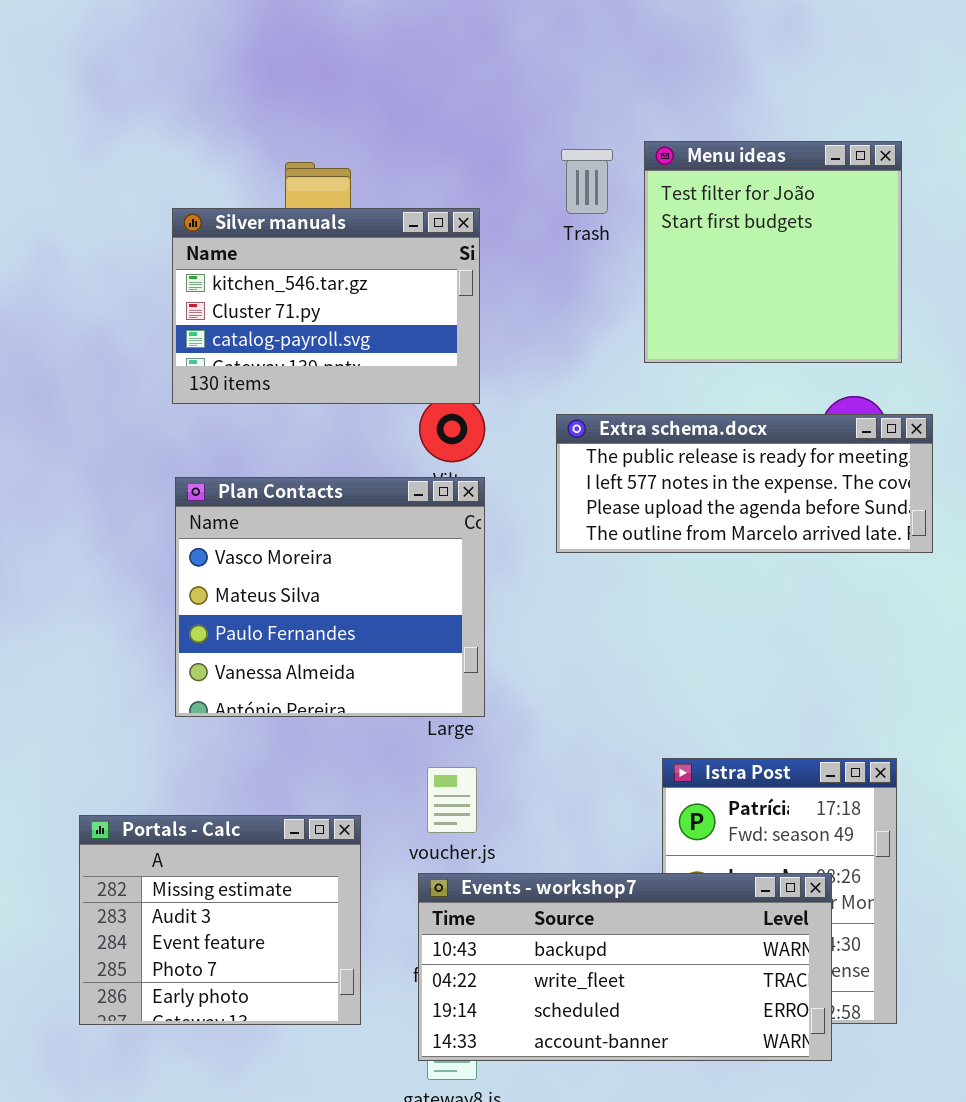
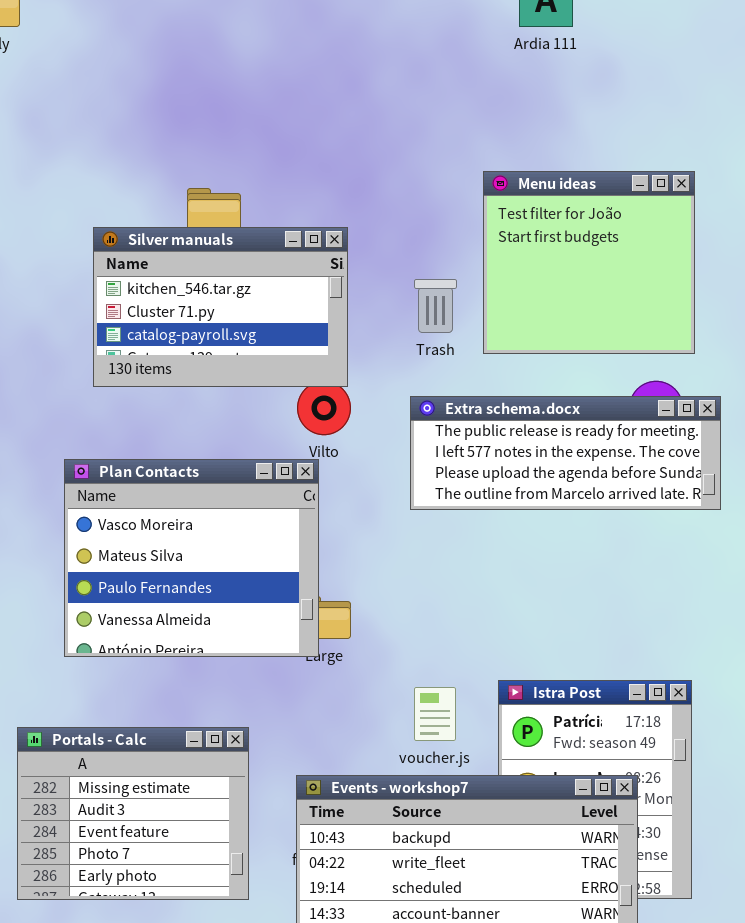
Trash: [561,149,613,214] -> [414,279,457,333], moved
Plan Contacts: [175,477,485,717] -> [64,459,319,657], moved
voucher.js: [427,767,477,833] -> [414,687,456,741], moved

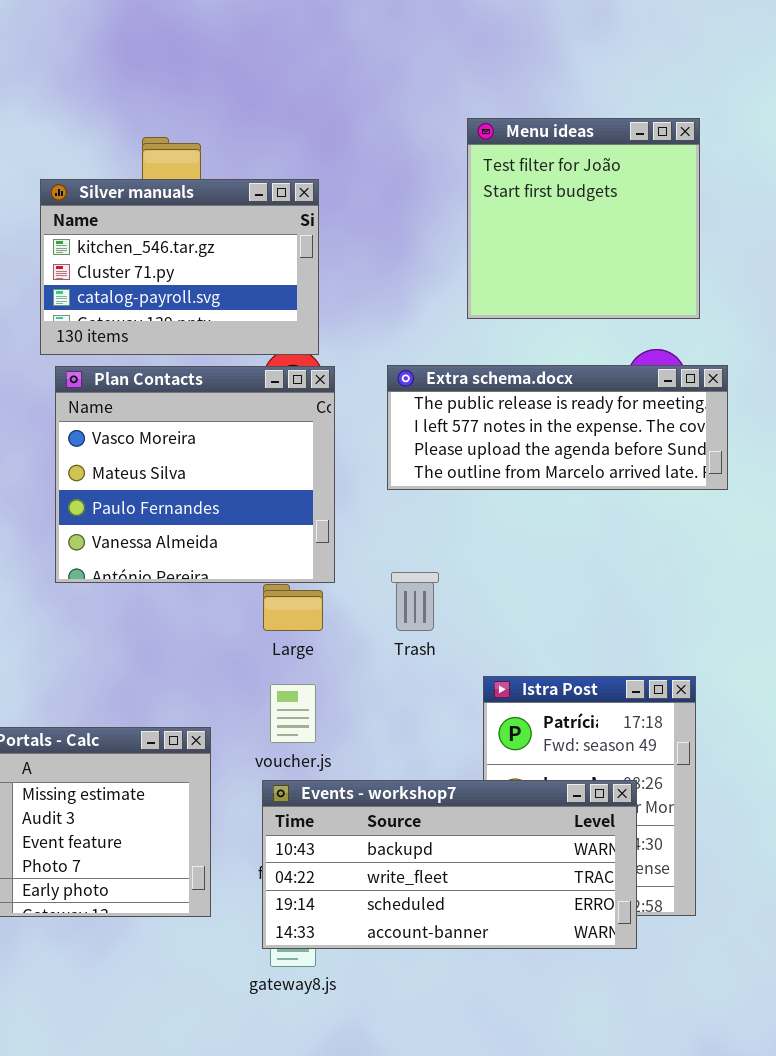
Trash: [414,279,457,333] -> [391,572,439,631], moved
Plan Contacts: [64,459,319,657] -> [55,366,335,583], moved
voucher.js: [414,687,456,741] -> [270,684,316,743], moved

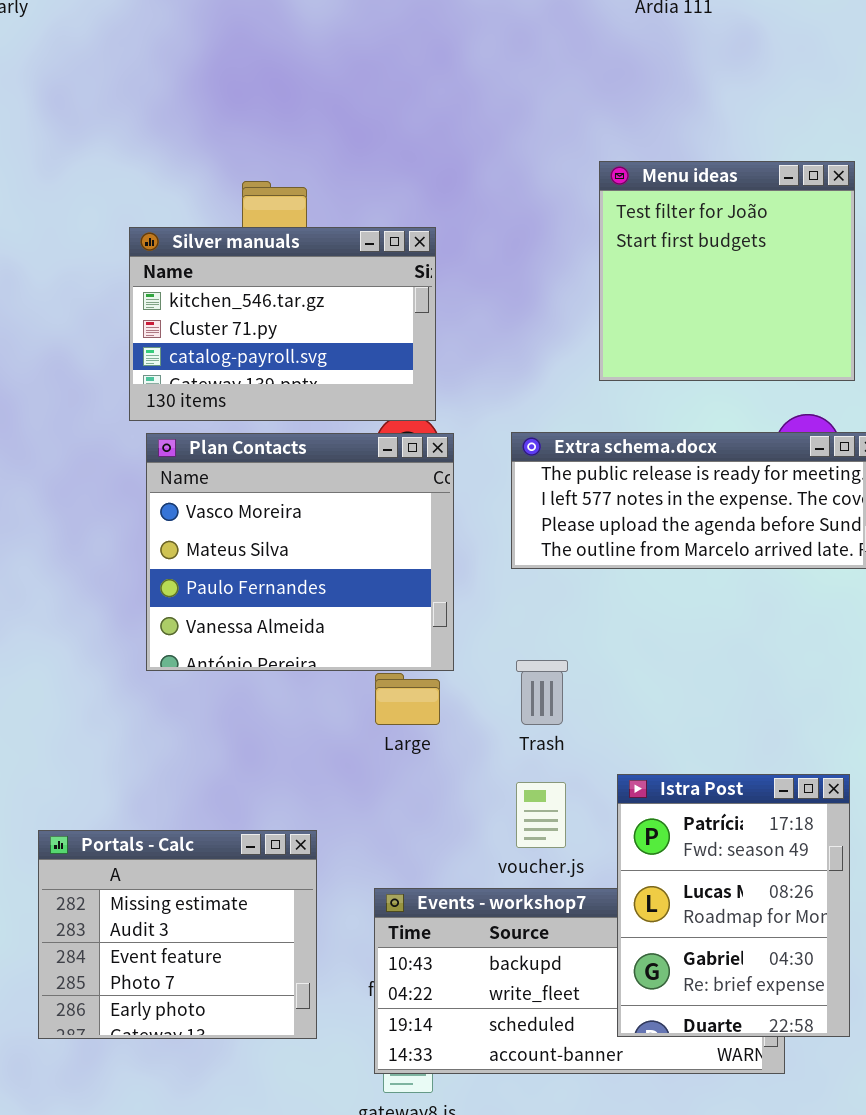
Istra Post: [483,676,696,916] -> [617,774,850,1037], raised
voucher.js: [270,684,316,743] -> [516,782,566,848], moved

